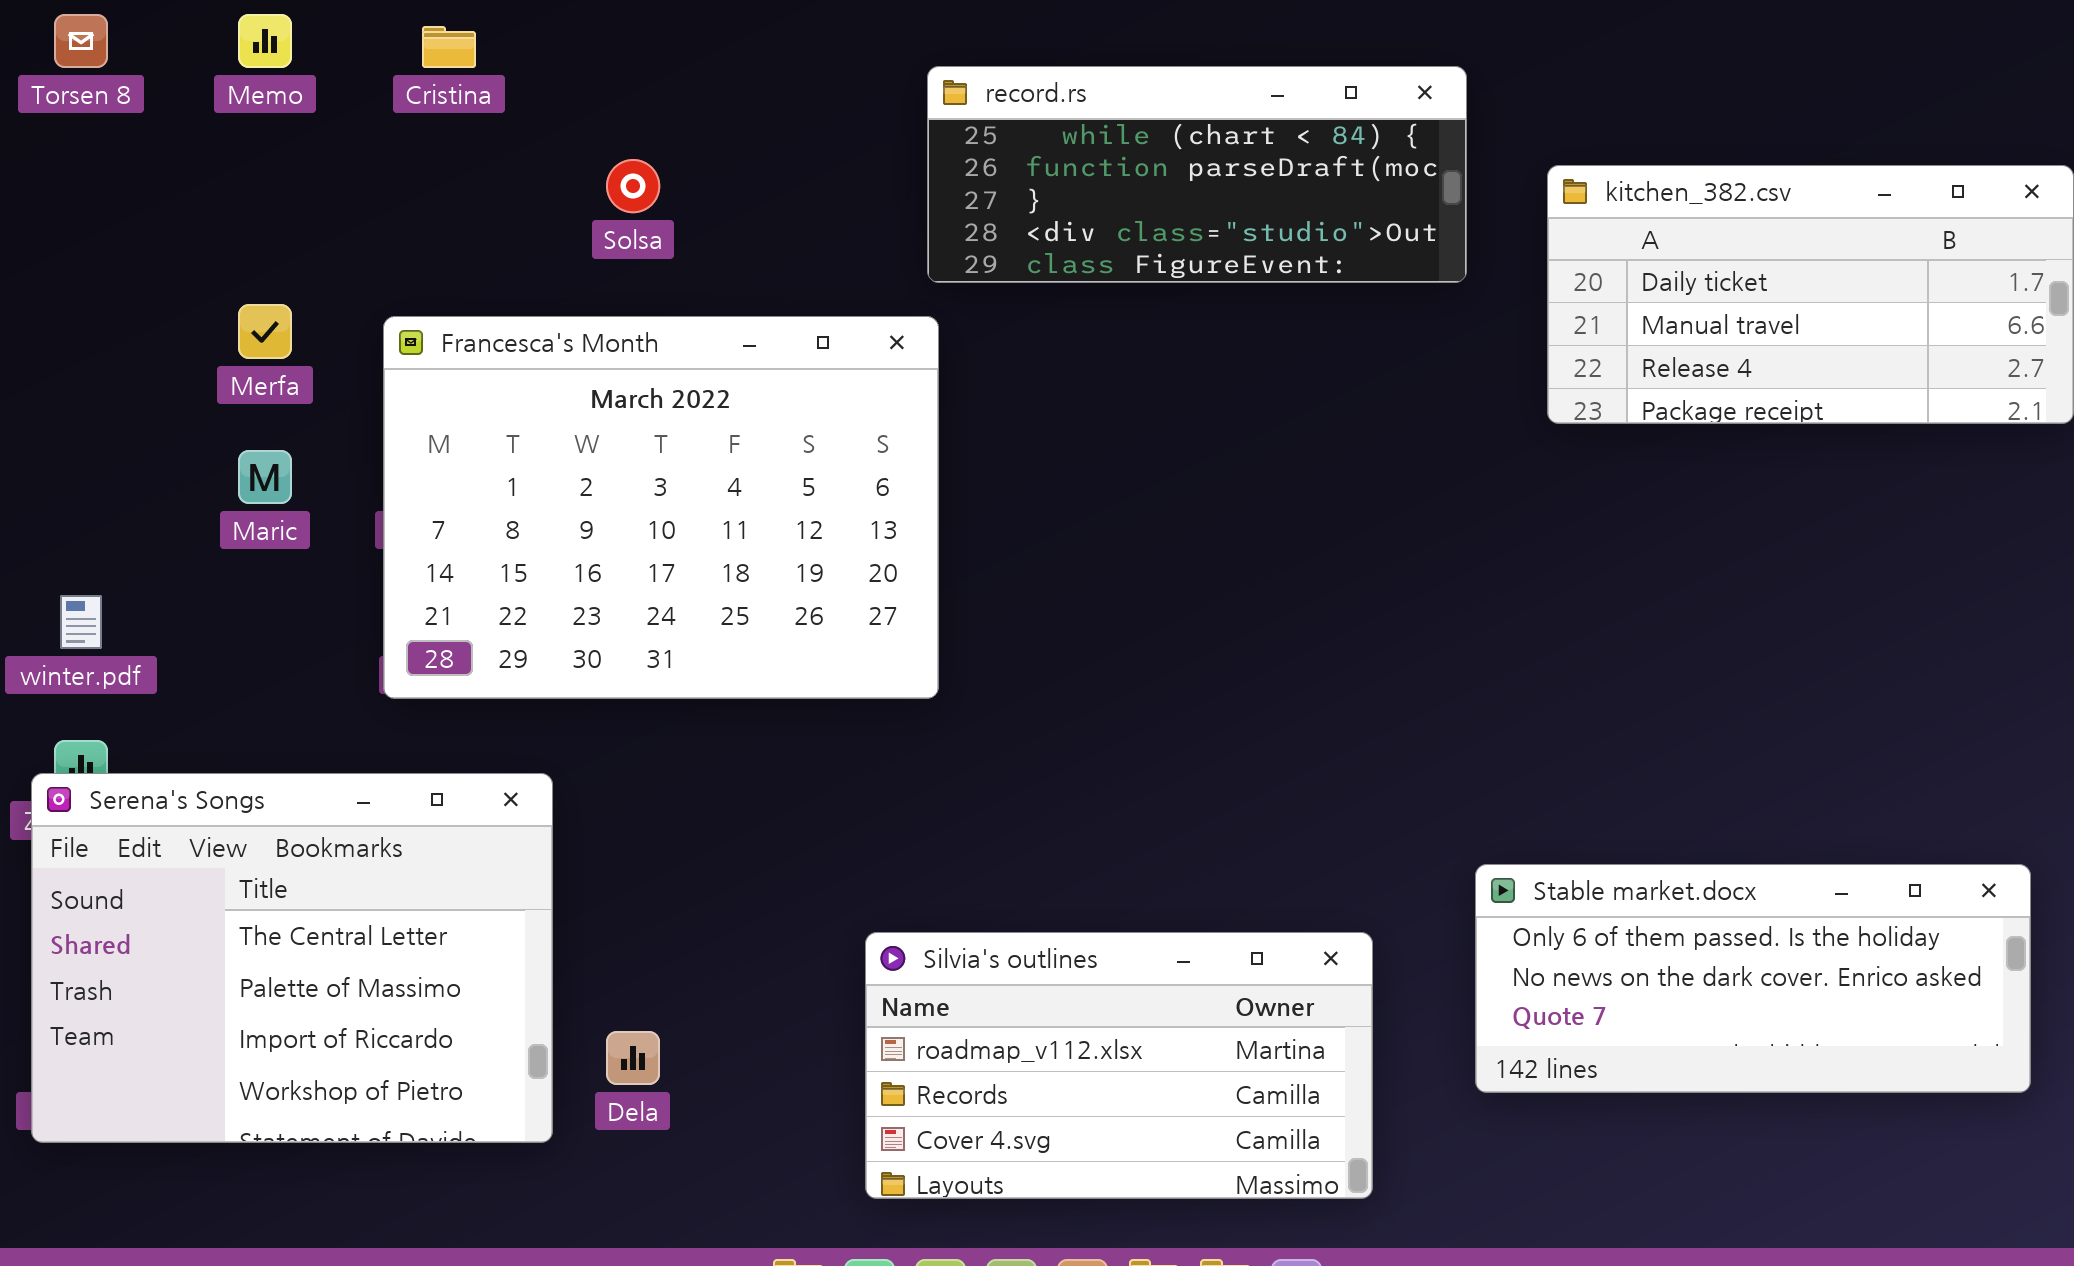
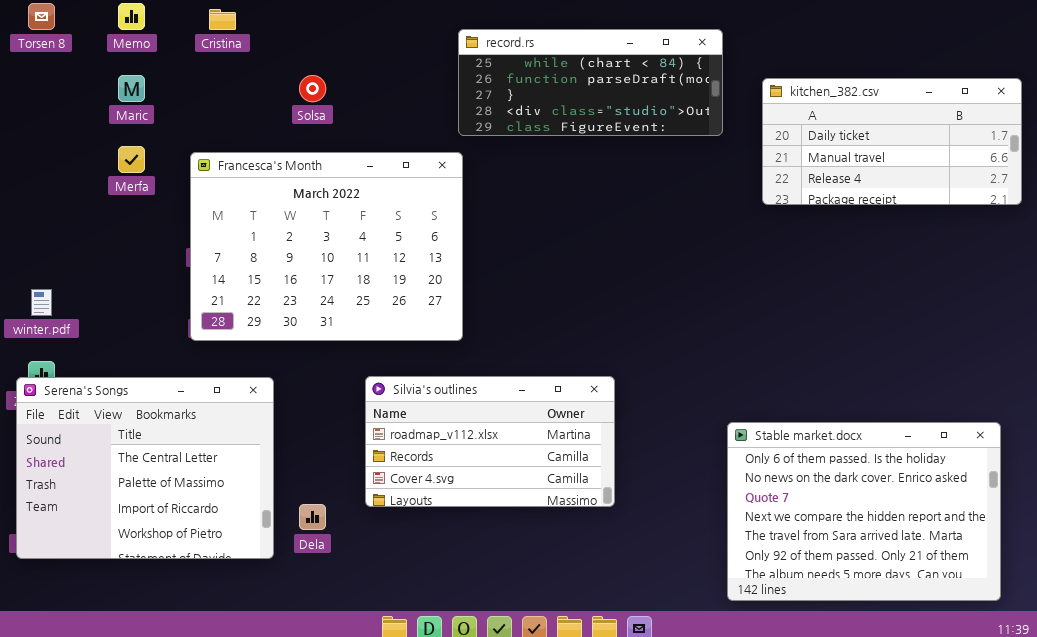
Maric: [238,450,292,504] -> [118,75,145,102], moved
Stable market.docx: [1475,864,2031,1093] -> [727,422,1001,601], resized
Silvia's outlines: [865,932,1373,1199] -> [365,376,615,507], moved

